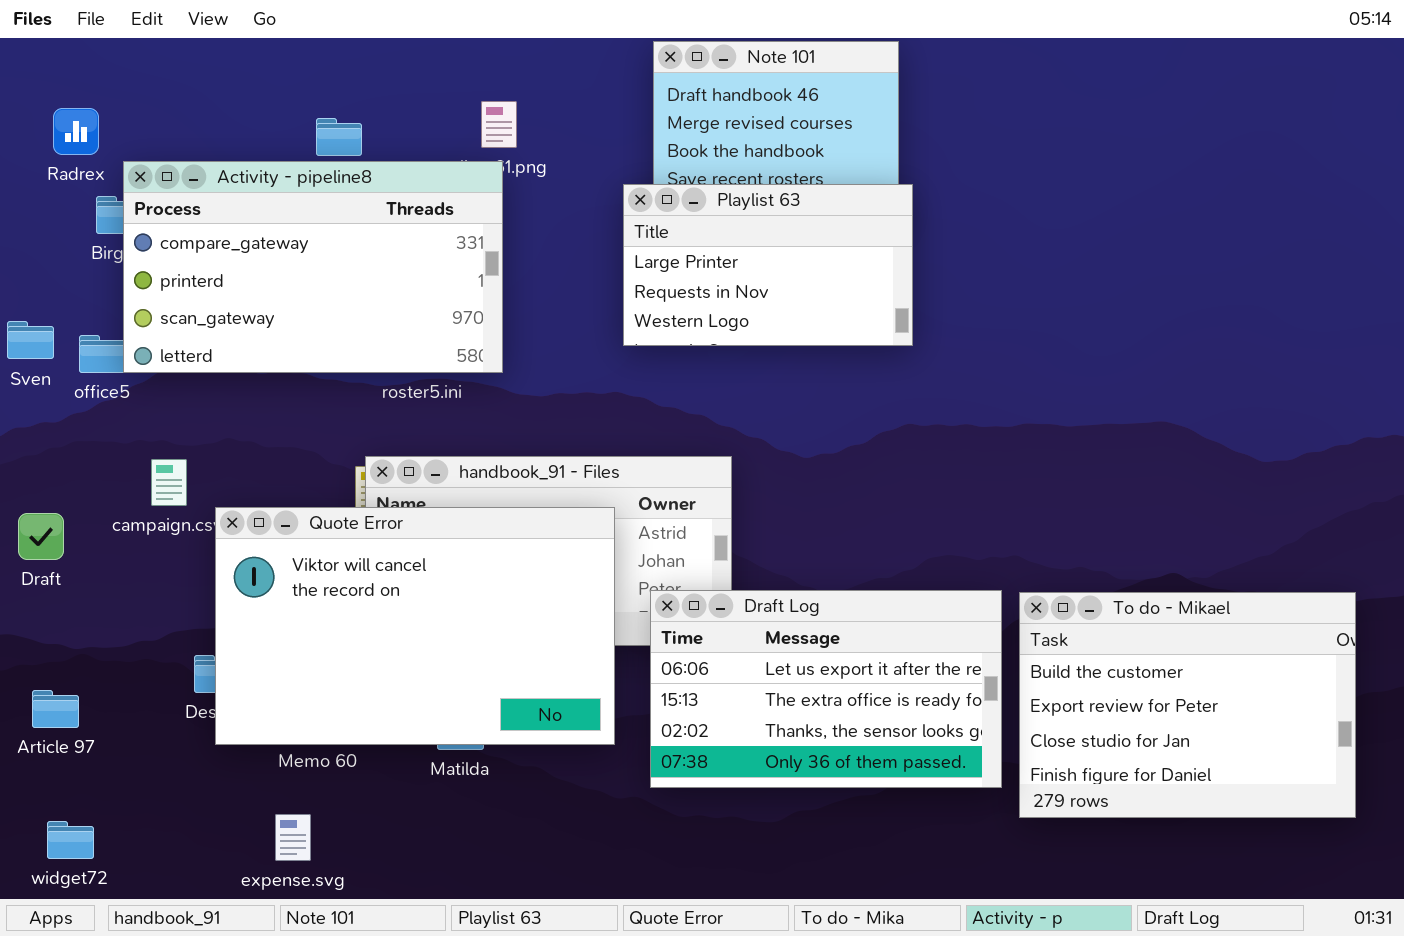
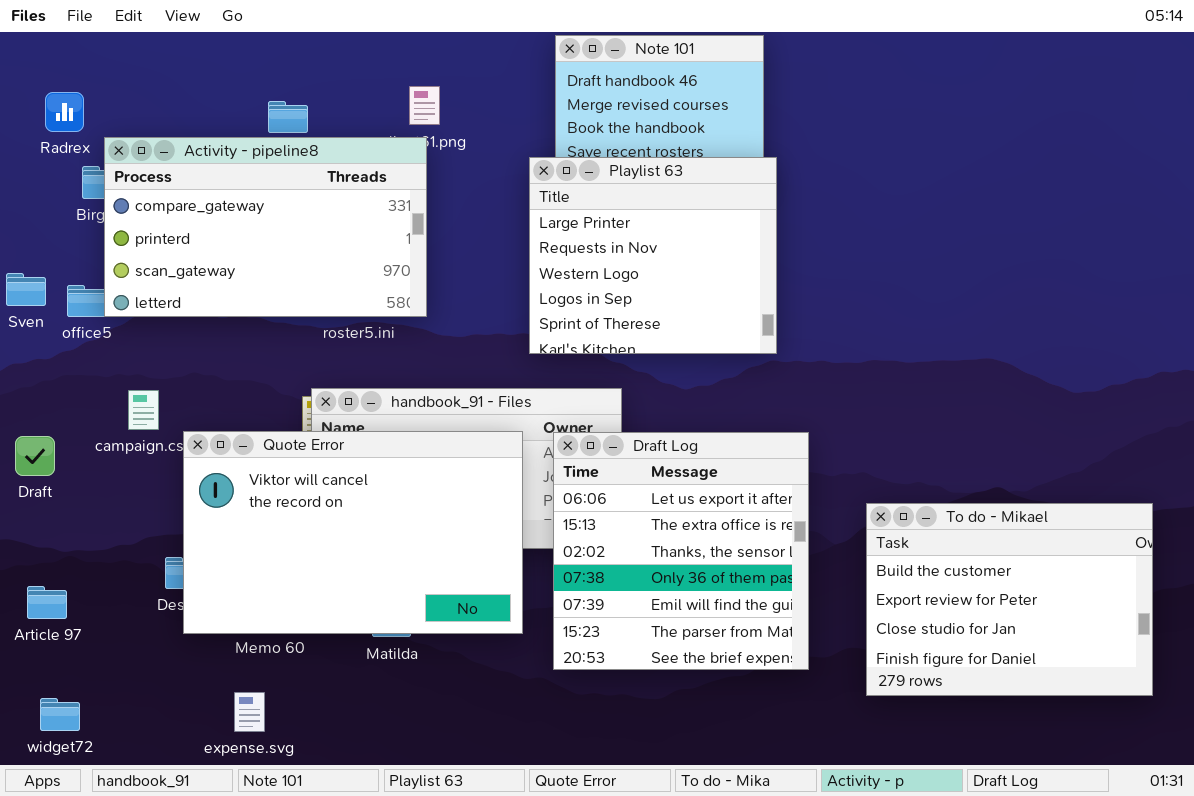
Playlist 63: [623,184,913,346] -> [529,157,777,354], resized
Draft Log: [650,590,1002,788] -> [553,432,809,670], resized

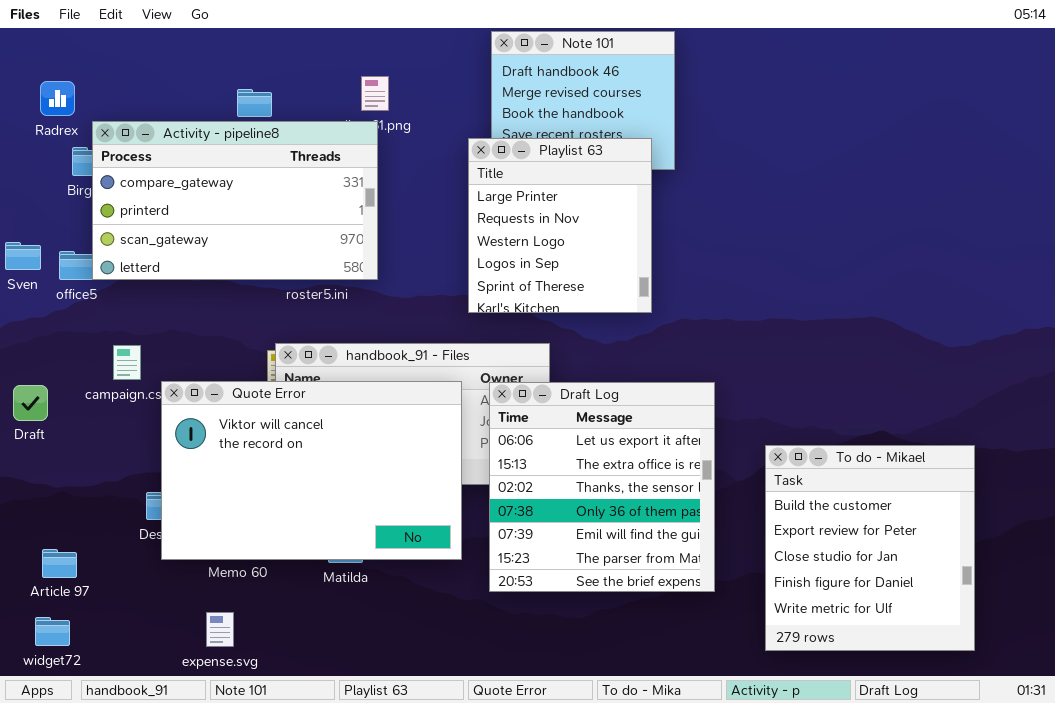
Playlist 63: [529,157,777,354] -> [468,138,652,313], resized
To do - Mikael: [866,503,1153,696] -> [765,445,975,651], resized
Article 97: [27,586,67,619] -> [42,549,77,578], moved

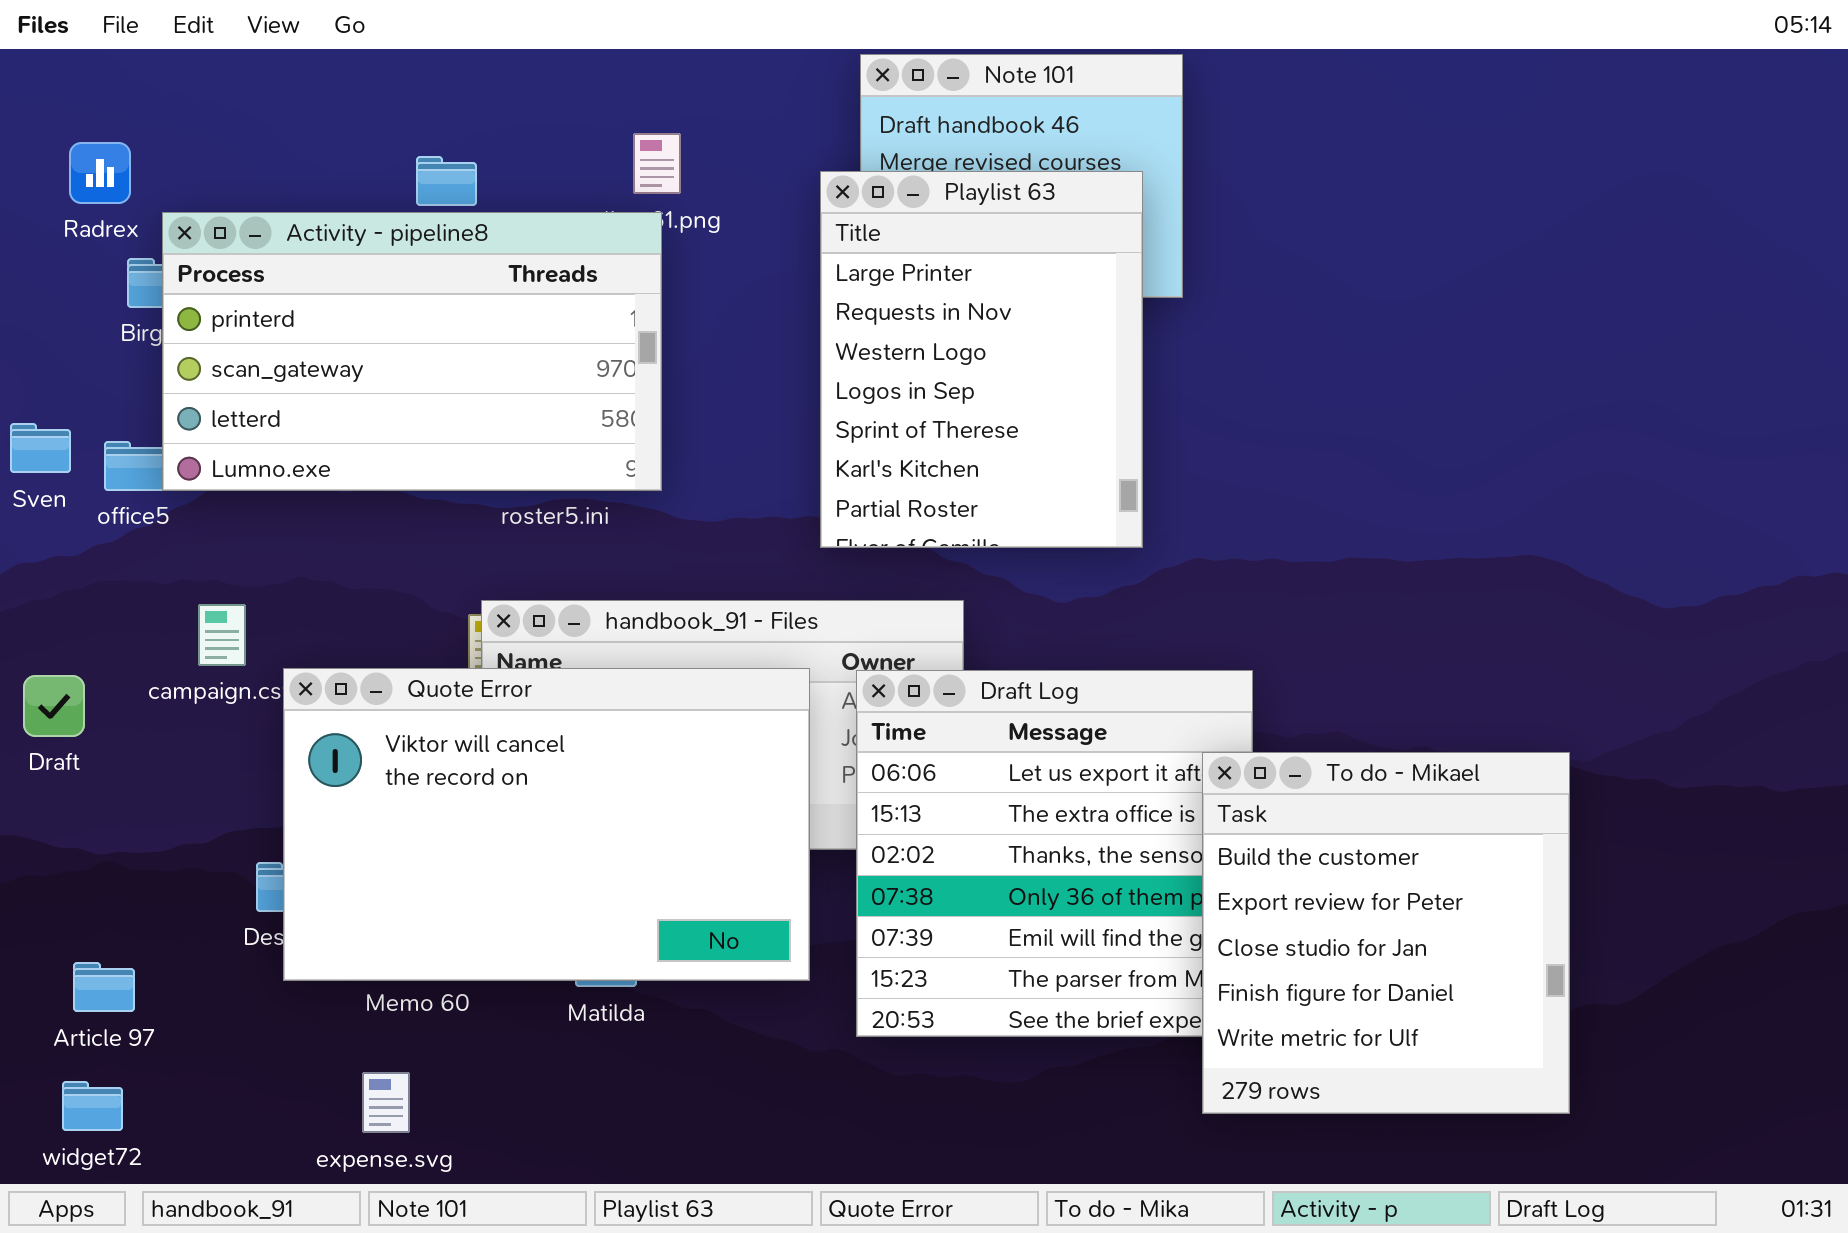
Activity - pipeline8: [92,121,378,280] -> [162,212,662,491], scrolled down 1 row
Playlist 63: [468,138,652,313] -> [820,171,1143,548], resized
To do - Mikael: [765,445,975,651] -> [1202,752,1570,1114], moved

